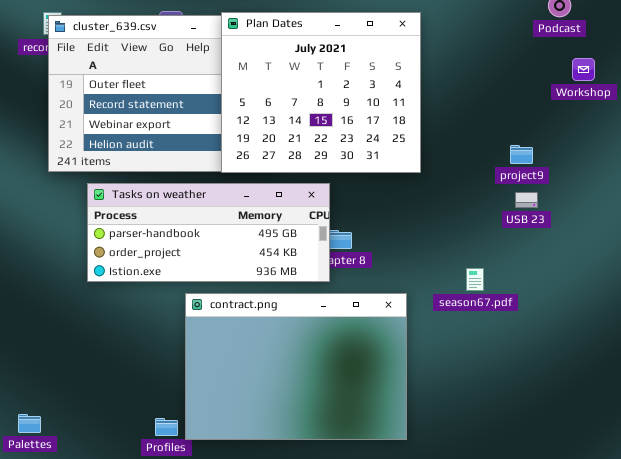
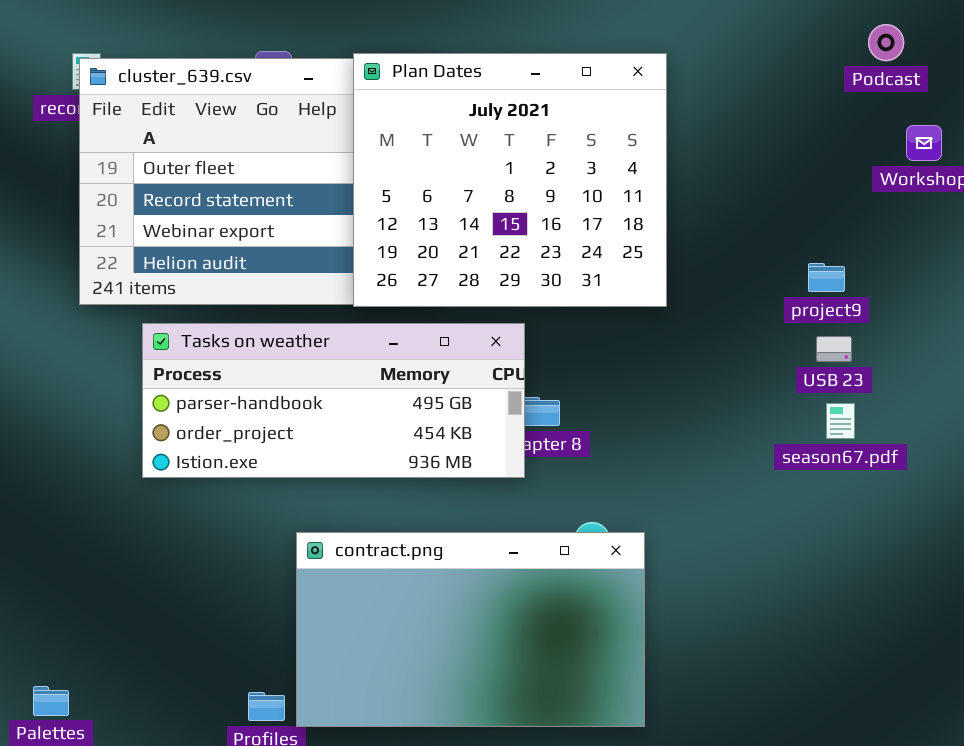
season67.pdf: [466,268,484,291] -> [826,403,855,439], moved
contract.png: [185,293,407,440] -> [296,532,645,727], resized

